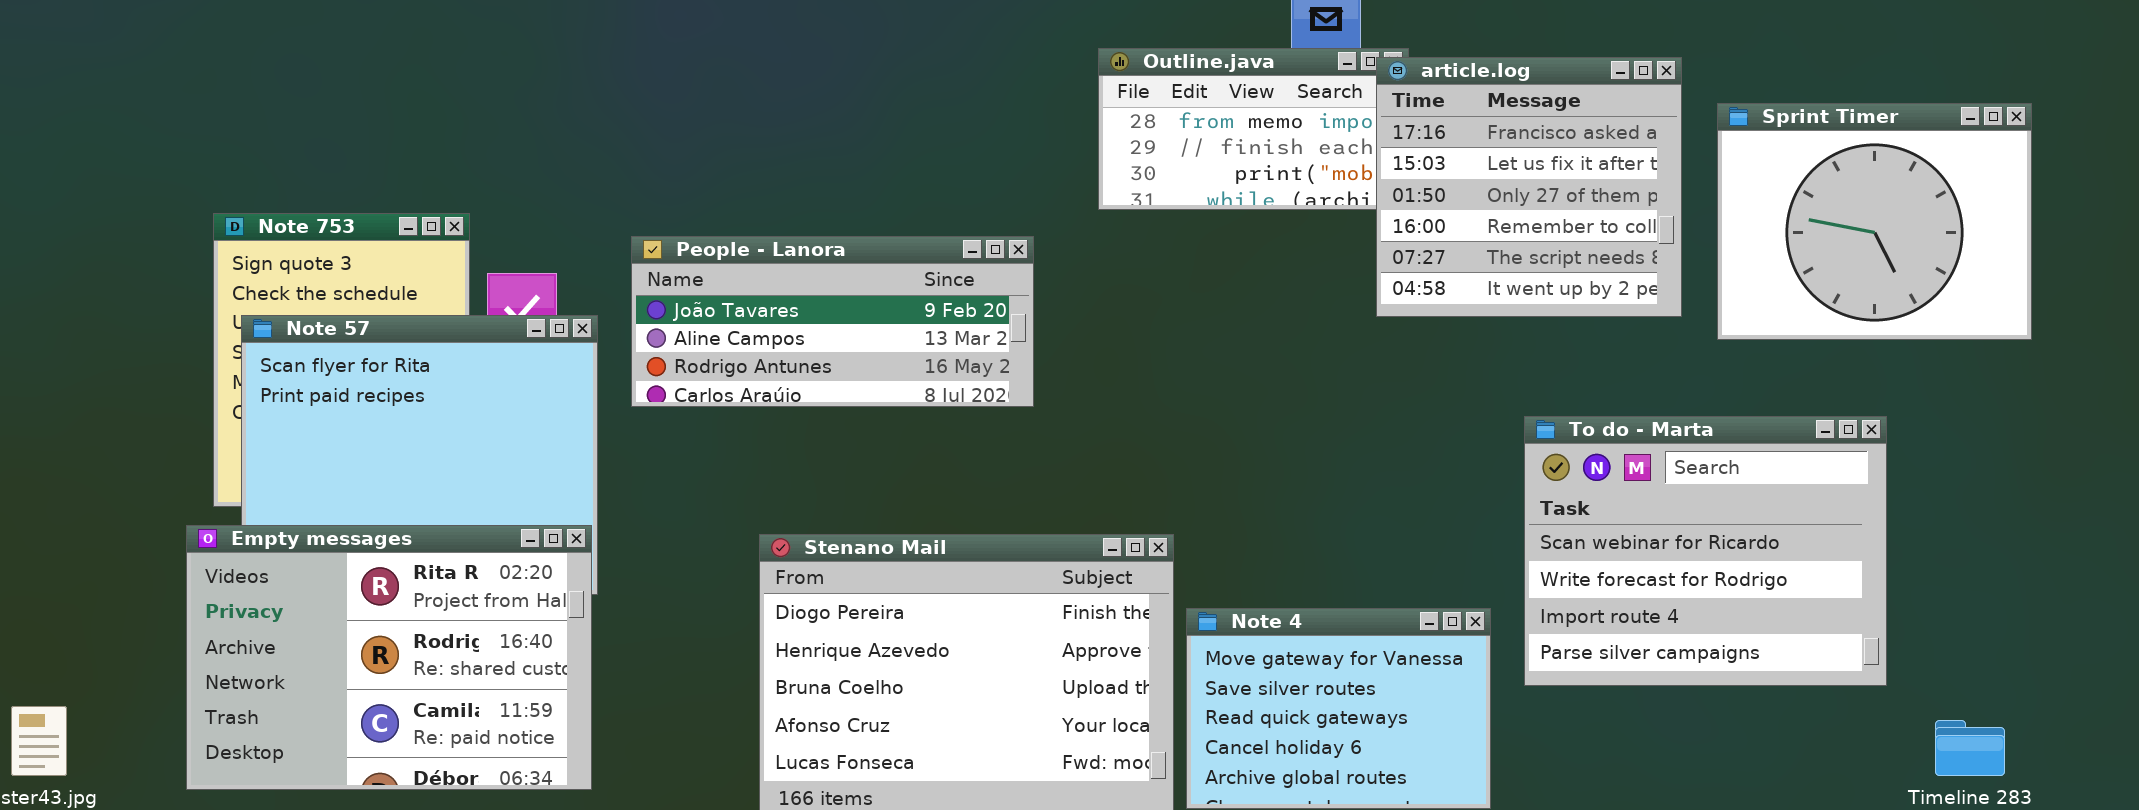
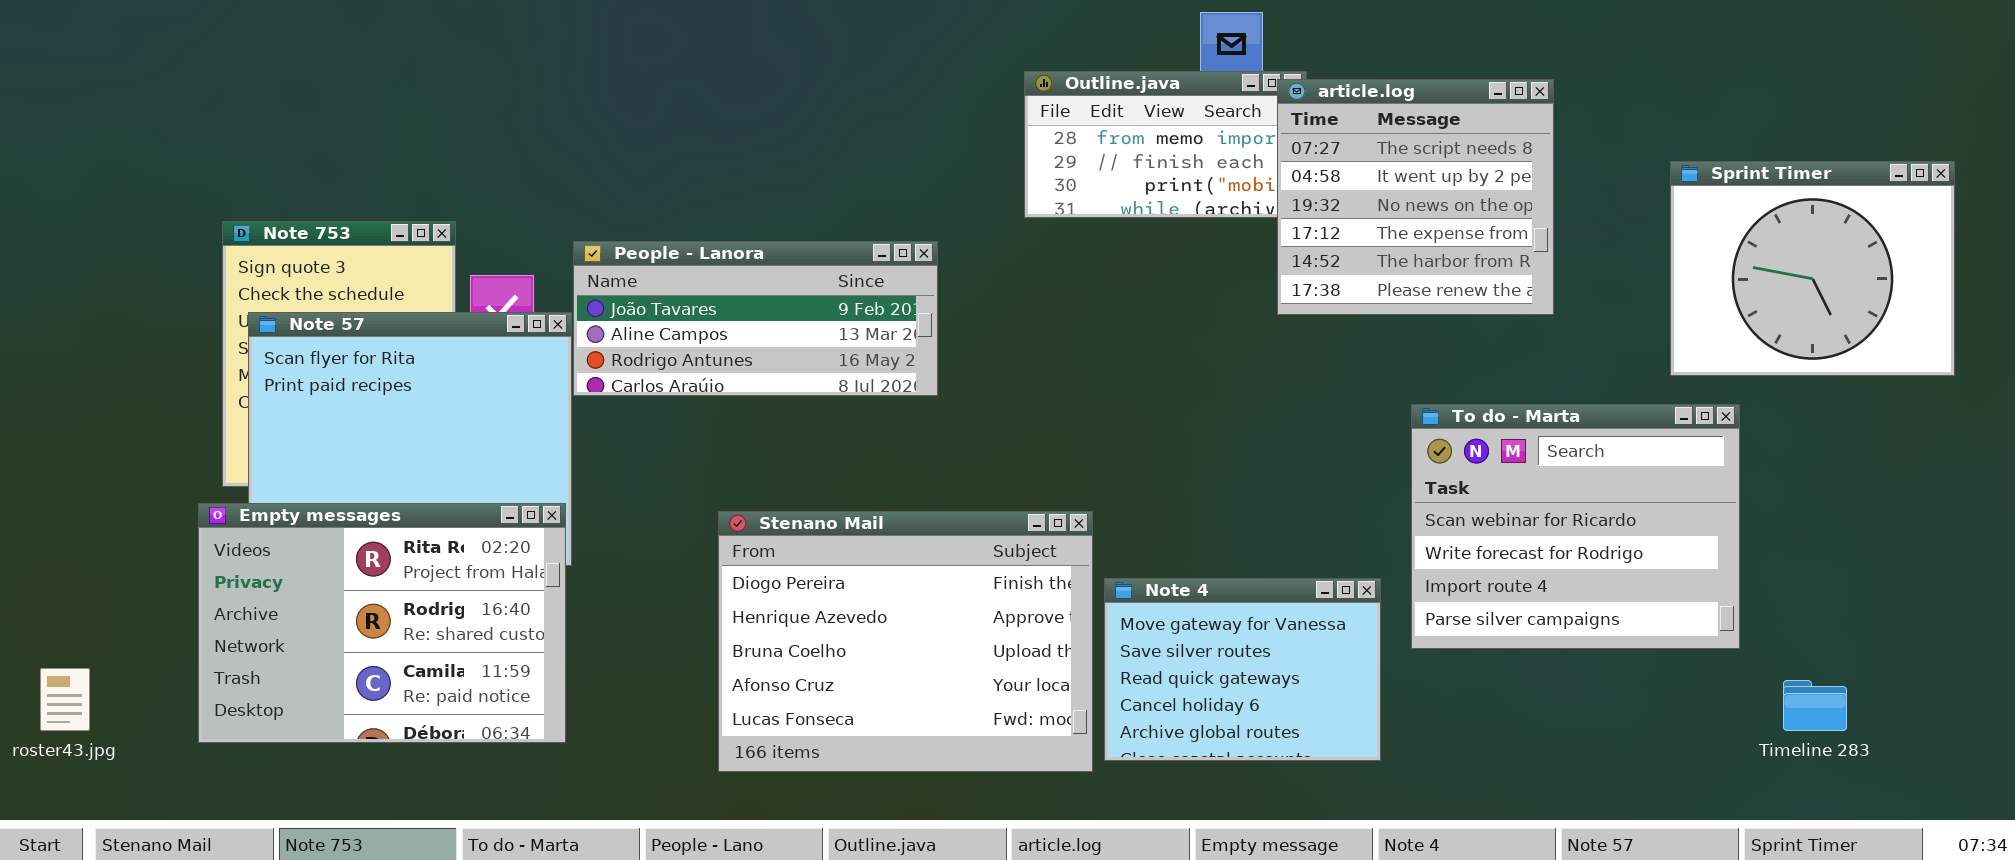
article.log: [1376,57,1682,317] -> [1277,79,1554,315], scrolled down 4 rows
Sprint Timer: [1717,103,2032,340] -> [1670,161,1955,376], moved
People - Lanora: [631,236,1034,407] -> [573,241,938,396], moved

